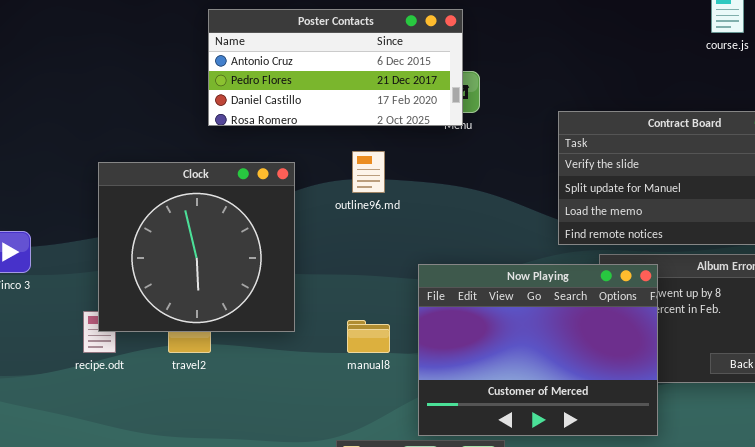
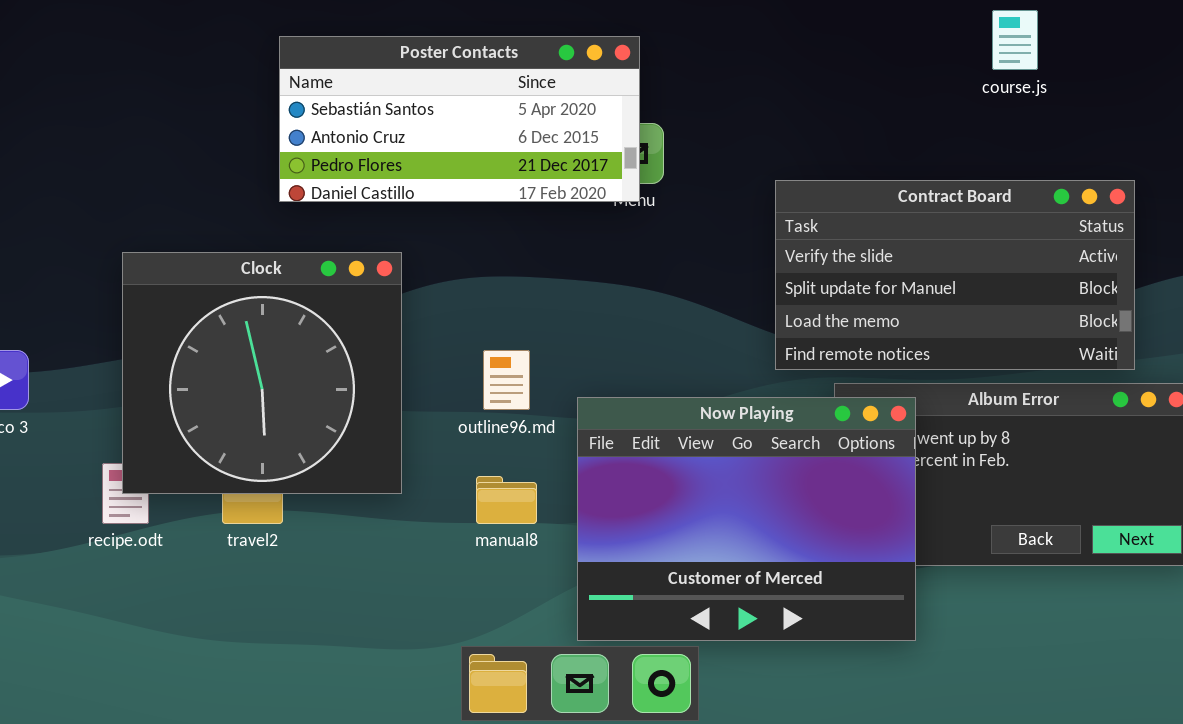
Poster Contacts: [208,9,463,126] -> [279,36,640,202], scrolled up 1 row
outline96.md: [352,151,385,193] -> [483,350,530,410], moved

